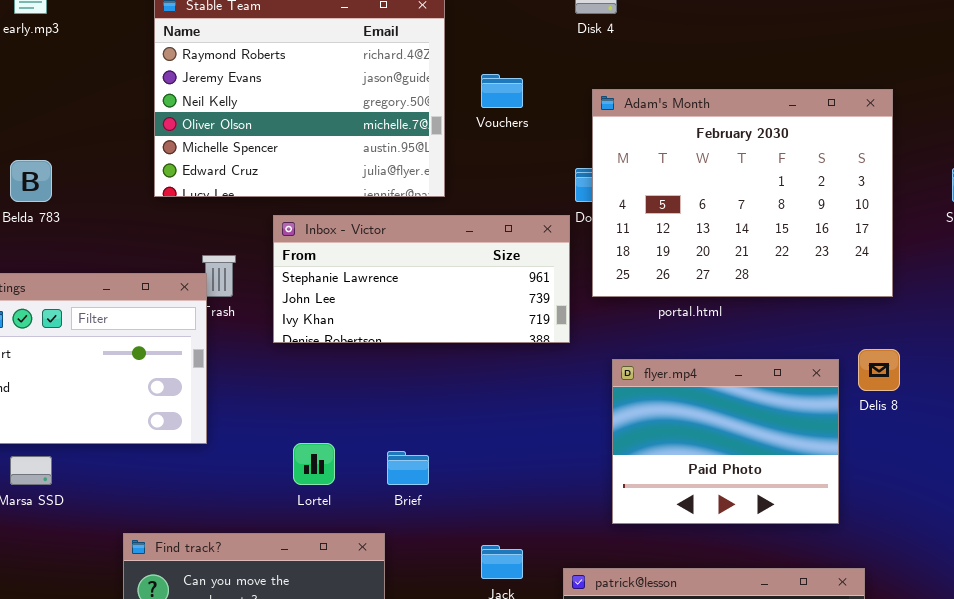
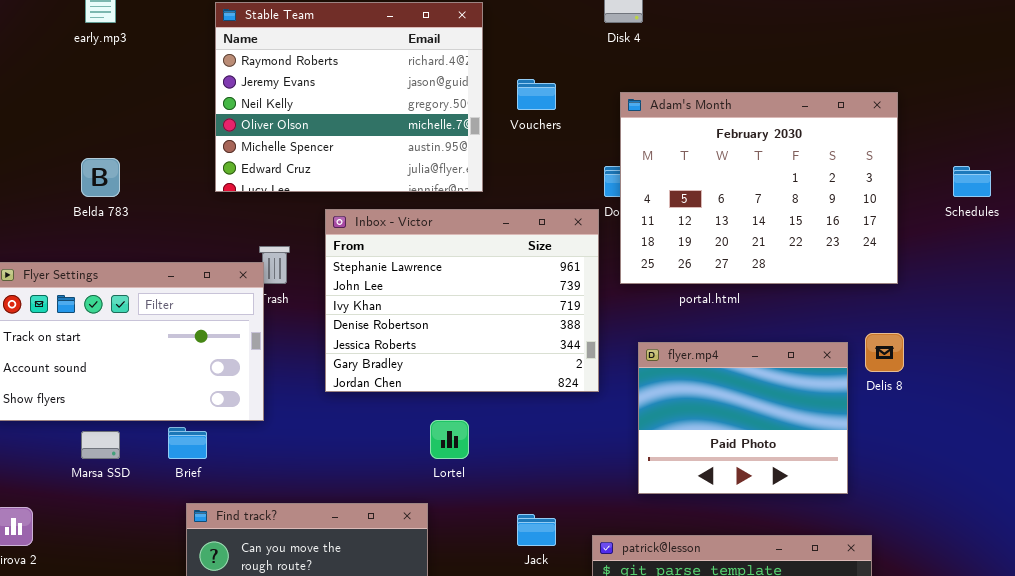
Inbox - Victor: [273,215,570,343] -> [325,209,599,392], resized
Lortel: [293,443,335,485] -> [430,420,469,459], moved
Brief: [387,451,429,485] -> [168,427,207,459], moved

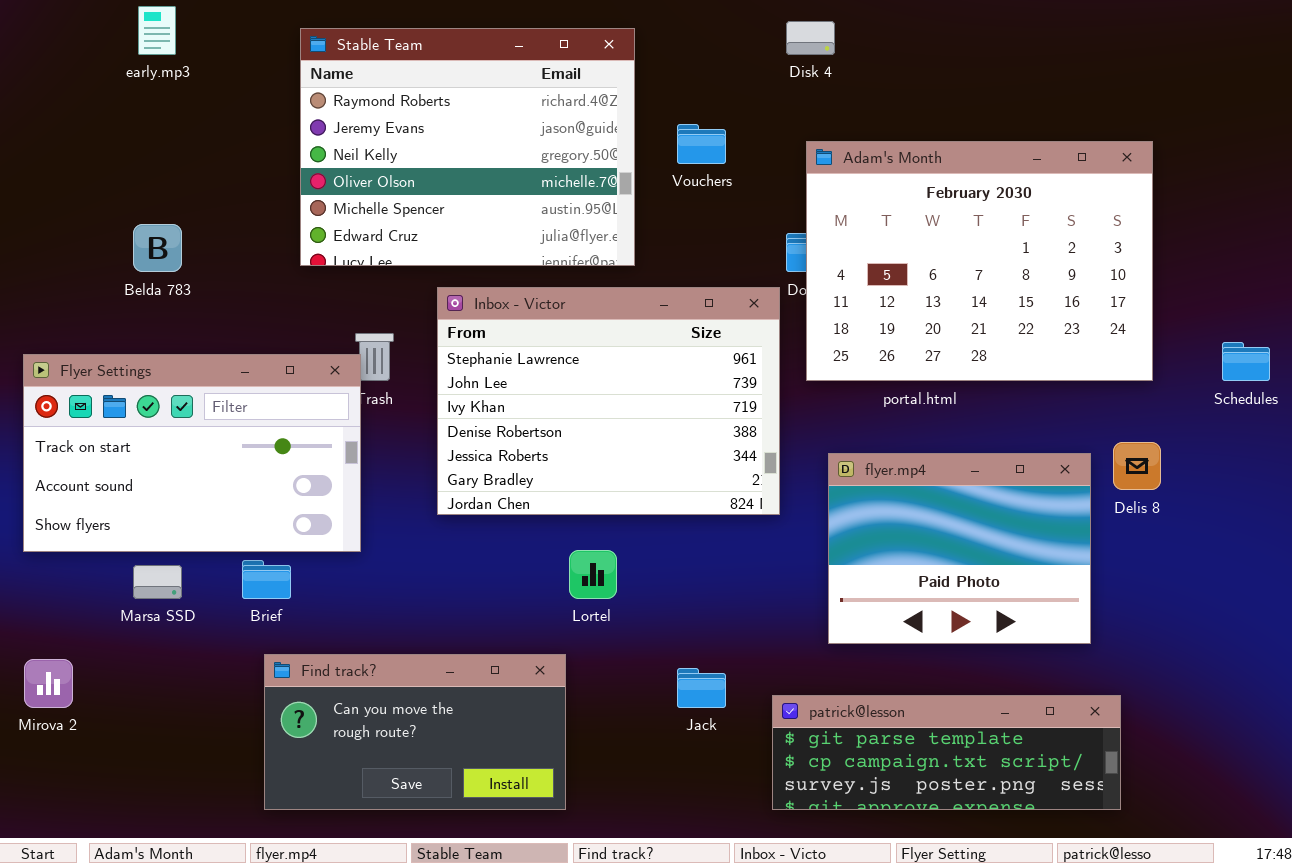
Schedules: [953,166,991,197] -> [1222,342,1270,381], moved

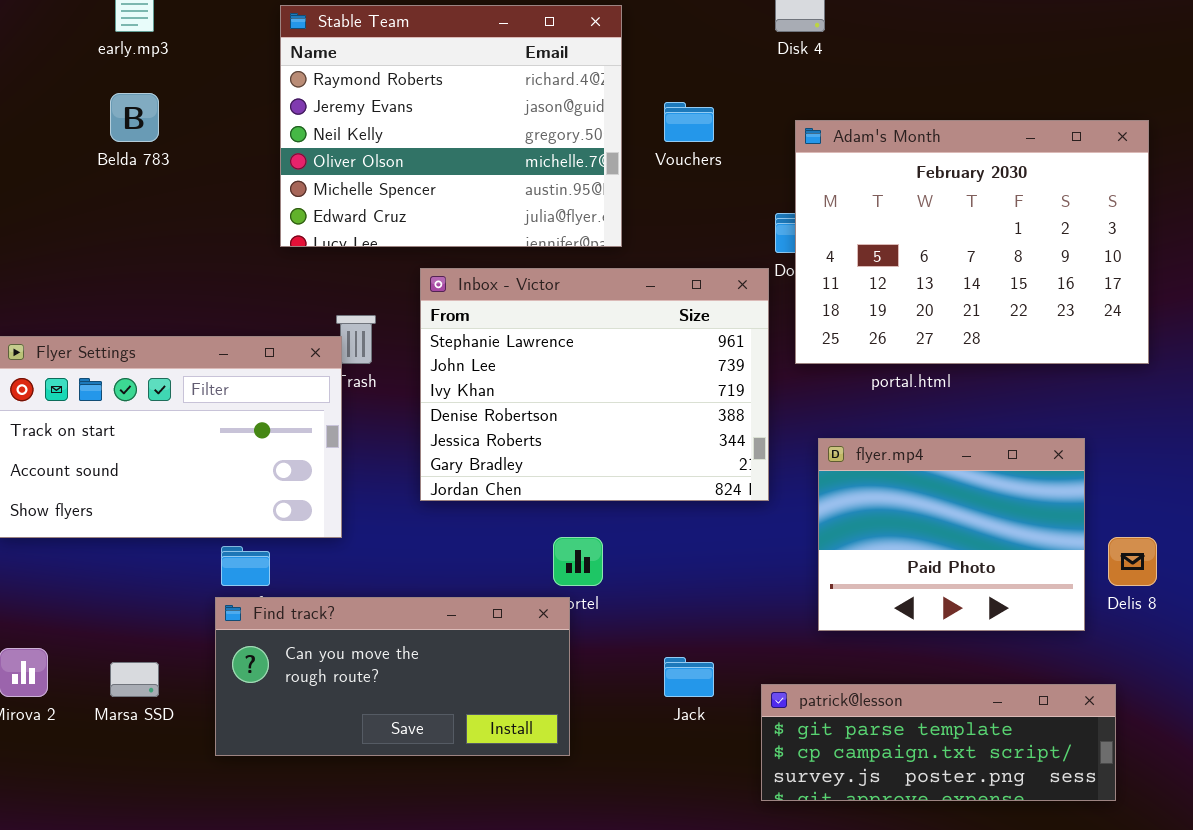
Belda 783: [133,224,182,272] -> [110,93,159,142], moved
Delis 8: [1113,442,1161,490] -> [1108,537,1157,586], moved
Marsa SSD: [133,565,182,599] -> [110,662,159,697], moved
Find track?: [264,654,566,810] -> [215,597,570,756], moved, resized

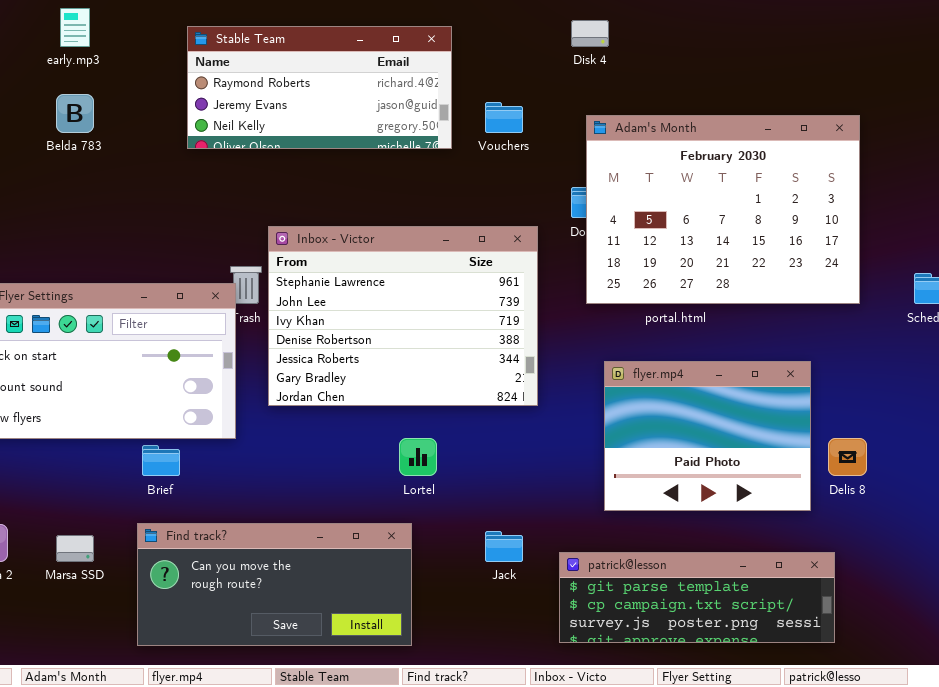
Stable Team: [280,5,622,247] -> [187,26,452,149], resized
Inbox - Victor: [420,268,769,501] -> [268,226,538,406], moved
Find track?: [215,597,570,756] -> [137,523,412,646], moved

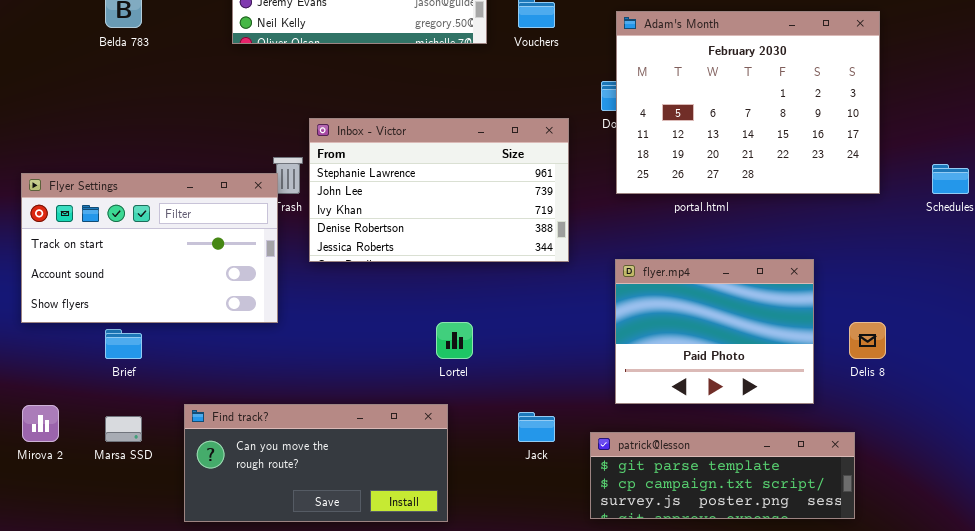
Inbox - Victor: [268,226,538,406] -> [309,118,569,262], resized
flyer.mp4: [604,361,811,511] -> [615,259,814,404], moved
Brief: [142,445,180,476] -> [105,329,142,359], moved

